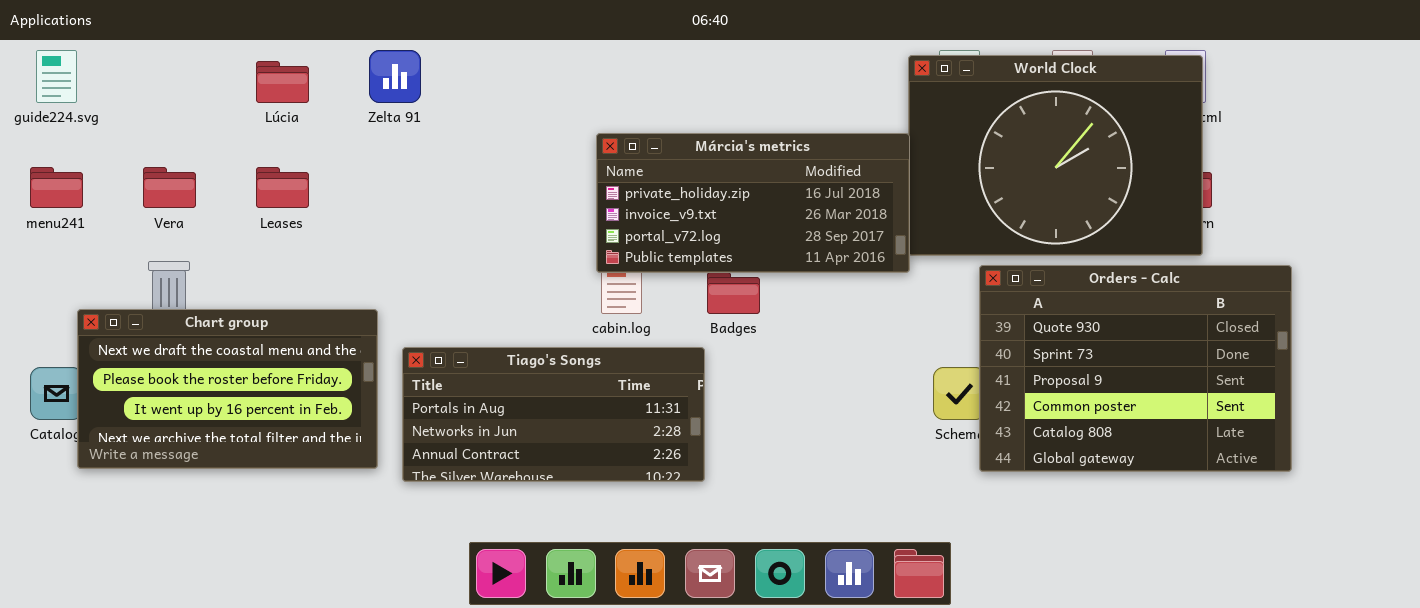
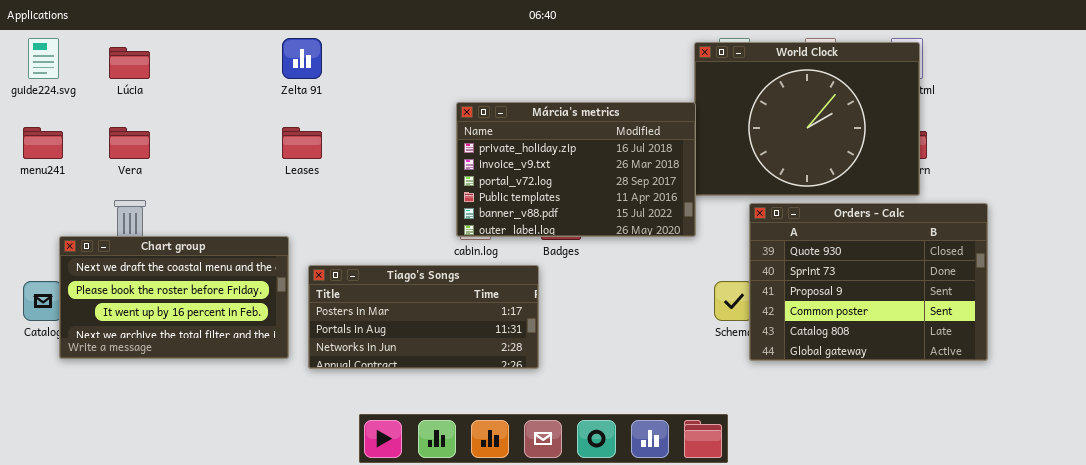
Lúcia: [256,61,309,103] -> [109,47,150,79], moved
Márcia's metrics: [596,133,910,273] -> [456,102,696,237], resized
Leases: [256,167,309,208] -> [282,127,322,159], moved
Tiago's Songs: [402,347,705,482] -> [308,265,539,369], scrolled up 1 row

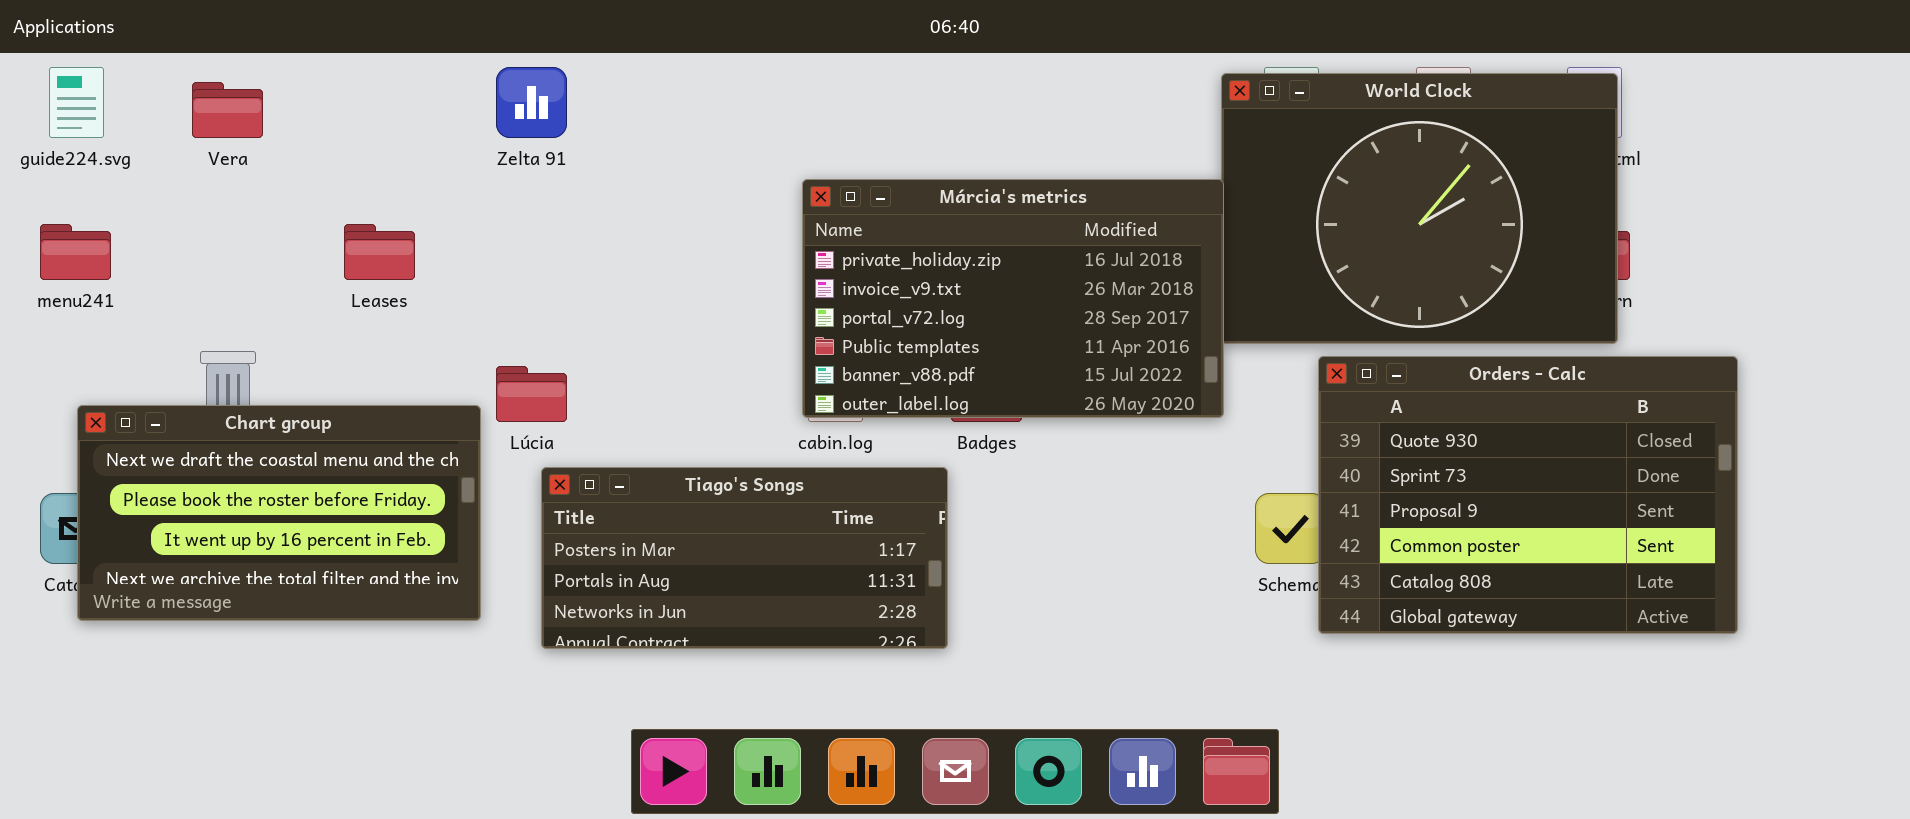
Lúcia: [109,47,150,79] -> [496,366,567,422], moved
Vera: [109,127,150,159] -> [192,82,263,138], moved
Leases: [282,127,322,159] -> [344,224,415,280], moved
Chart group: [59,236,289,359] -> [77,405,481,621], moved

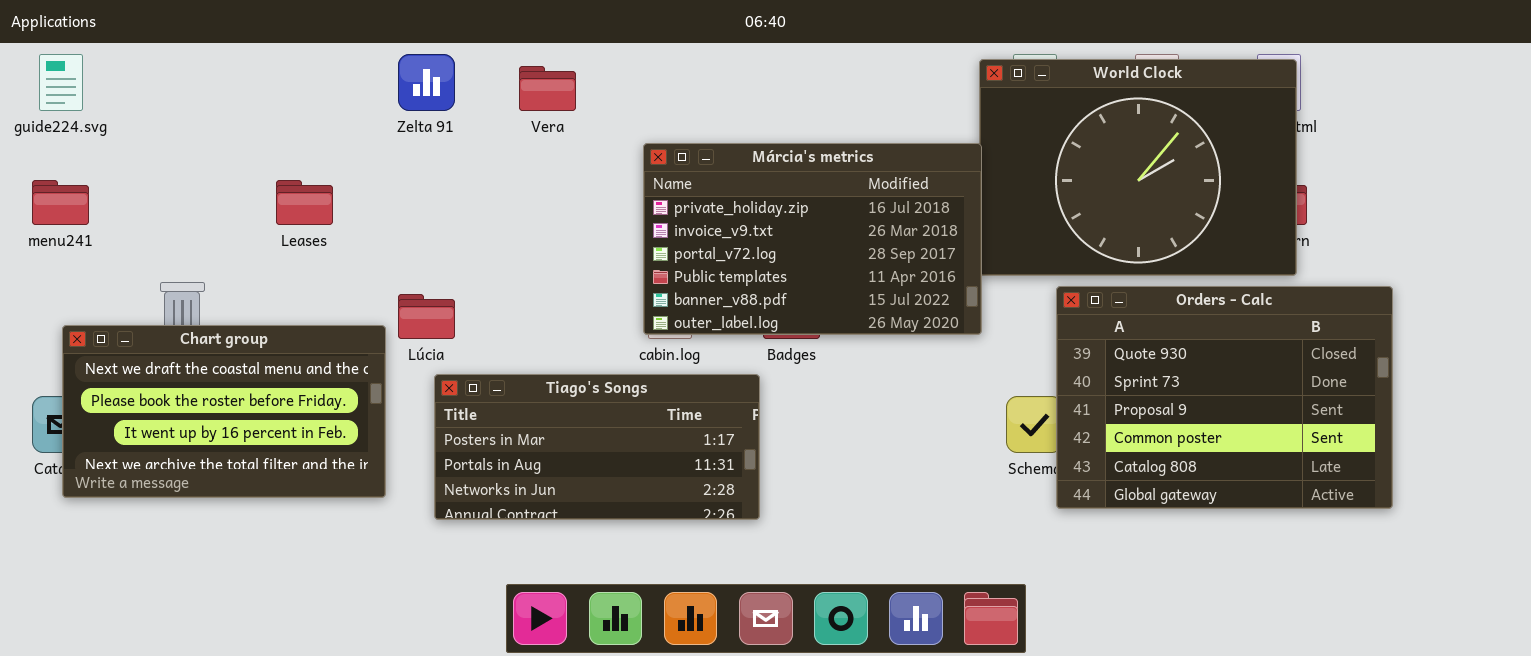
Vera: [192,82,263,138] -> [519,66,576,111], moved

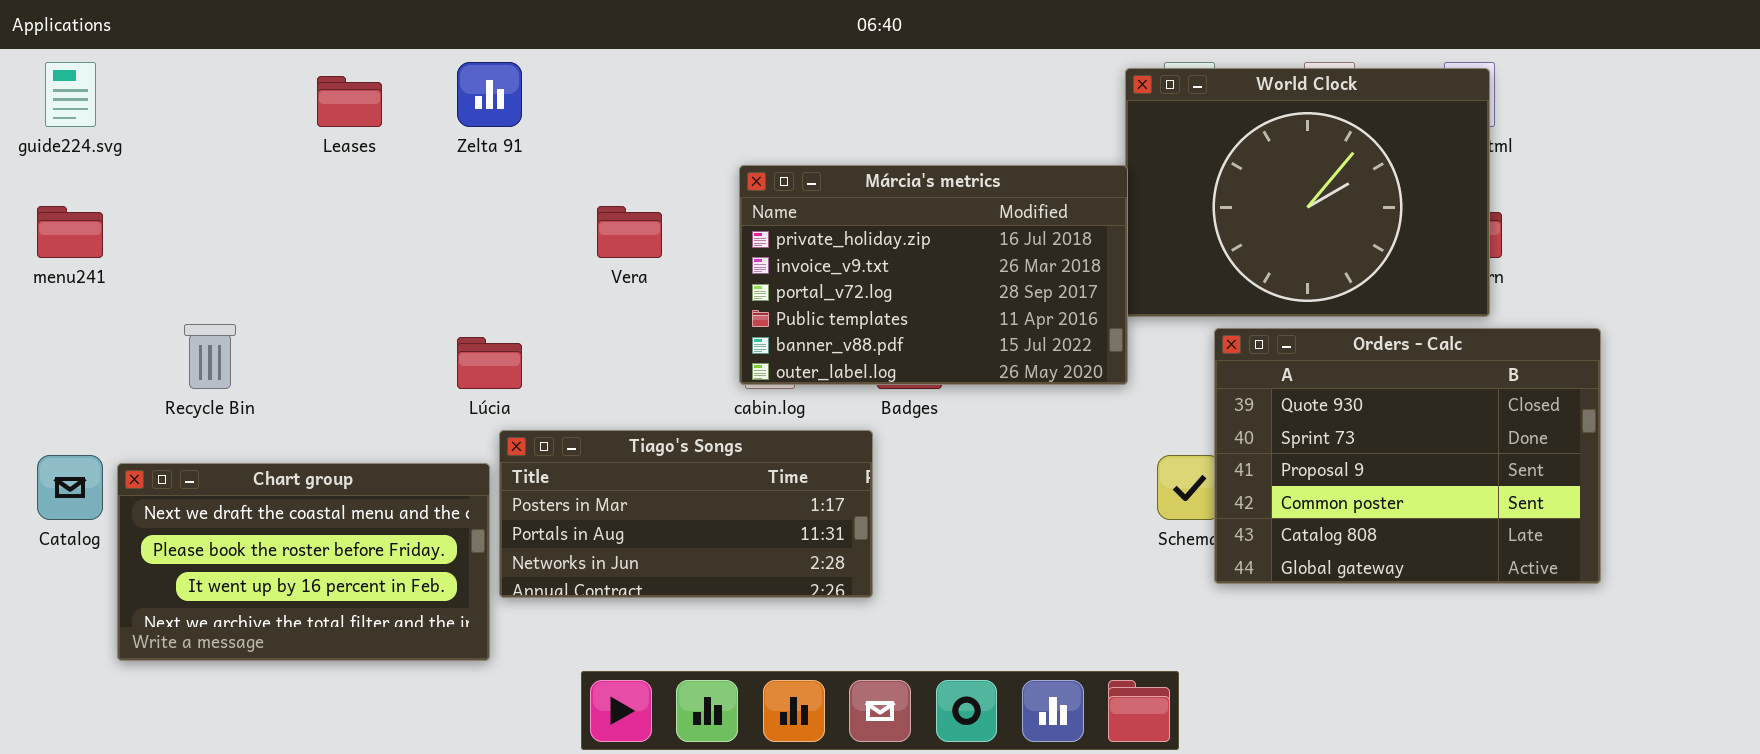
Vera: [519,66,576,111] -> [597,206,662,258], moved
Leases: [276,180,333,225] -> [317,76,382,127], moved
Chart group: [62,325,386,498] -> [117,463,490,661], moved

